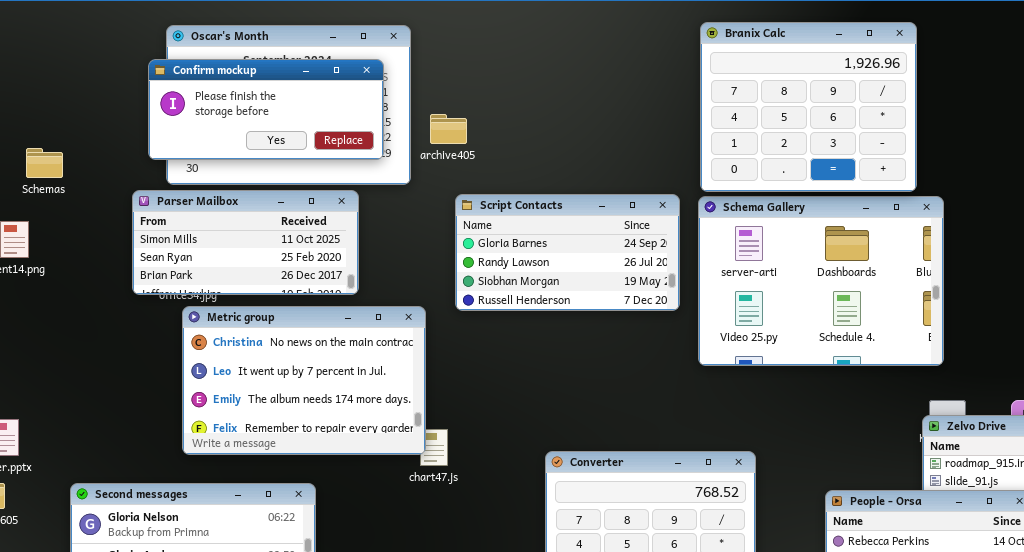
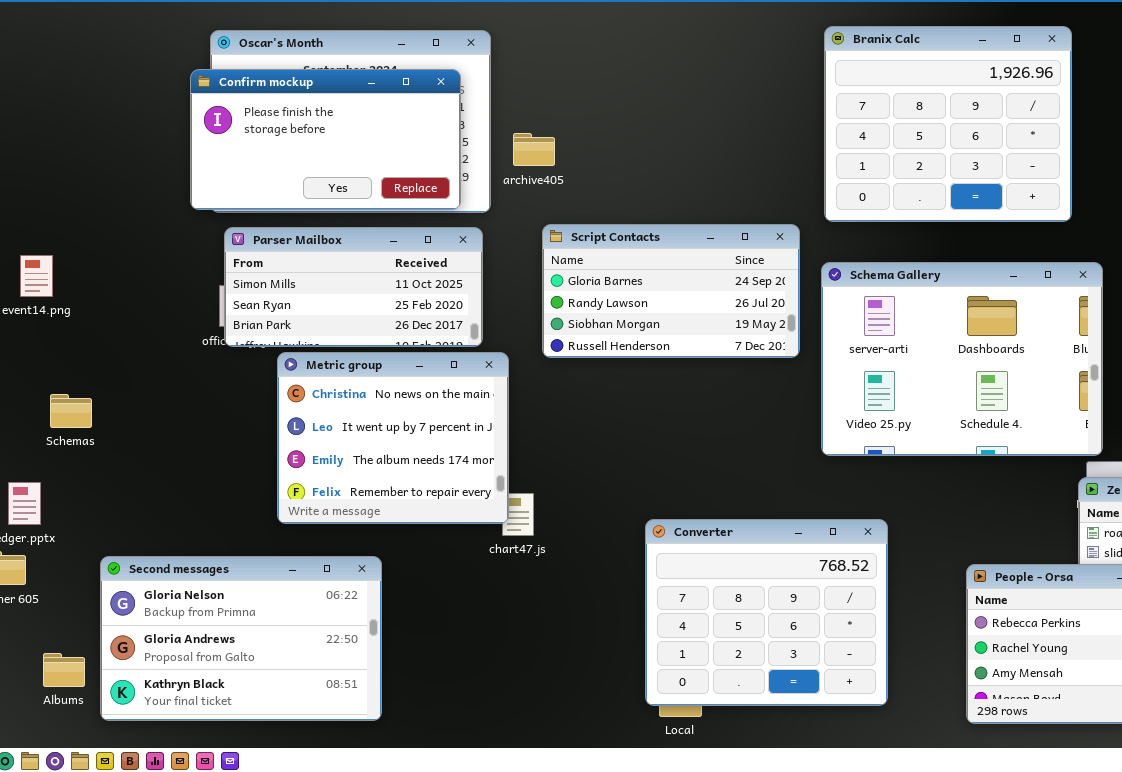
Confirm mockup: [148,59,384,160] -> [190,69,461,210], resized
Schemas: [26,148,63,178] -> [50,394,92,428], moved
Parser Mailbox: [132,190,359,295] -> [224,227,483,347], moved
Schema Gallery: [698,196,944,366] -> [821,262,1103,456], moved
Metric group: [182,306,426,455] -> [277,352,509,524], resized

